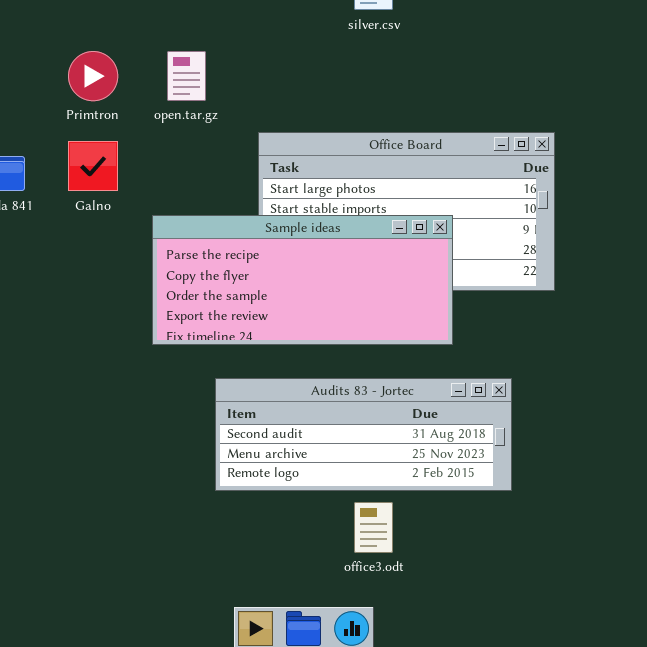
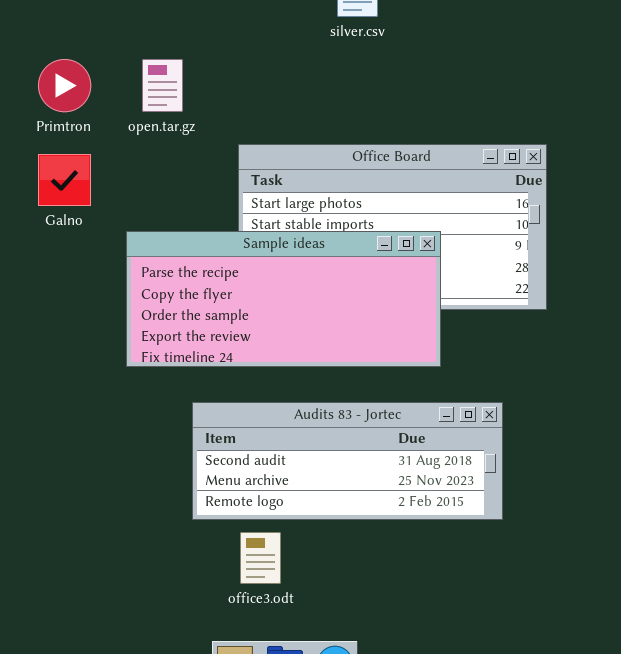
office3.odt: [354,502,393,553] -> [240,532,281,584], moved

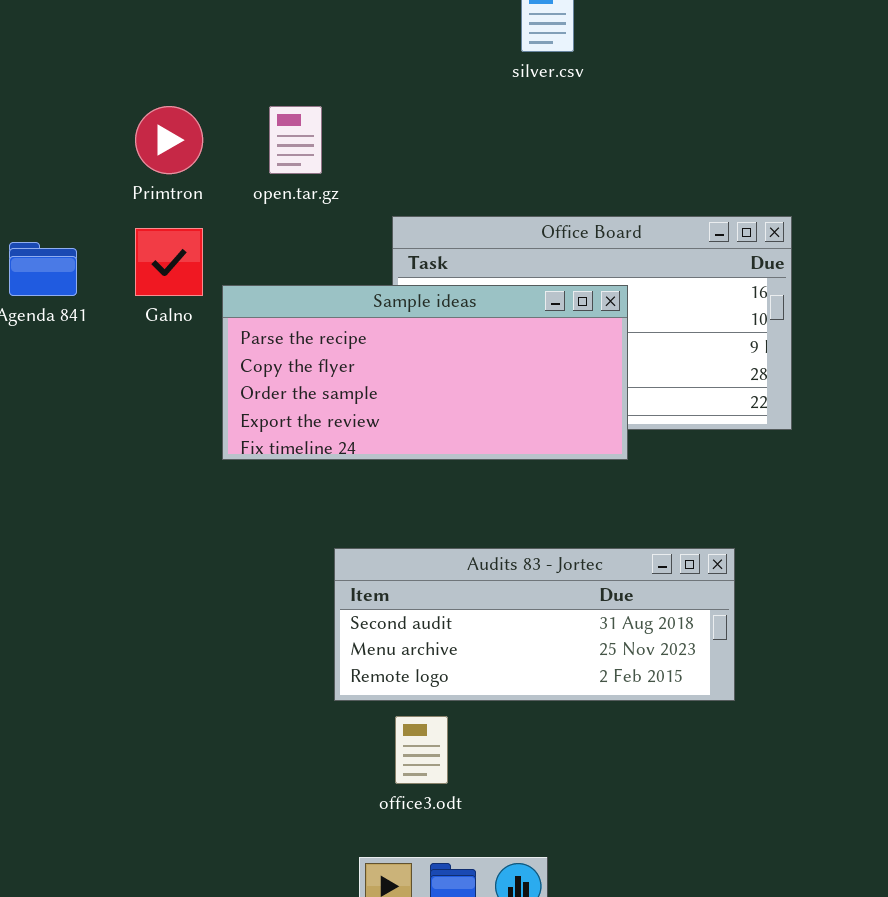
Sample ideas: [126,231,441,367] -> [222,285,628,460], moved

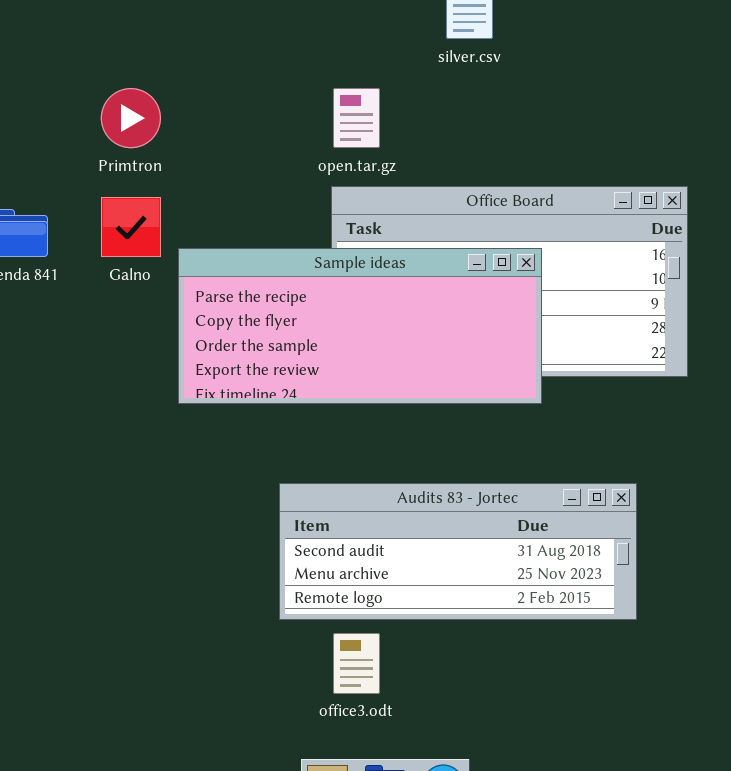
open.tar.gz: [269,106,322,174] -> [333,88,380,148], moved

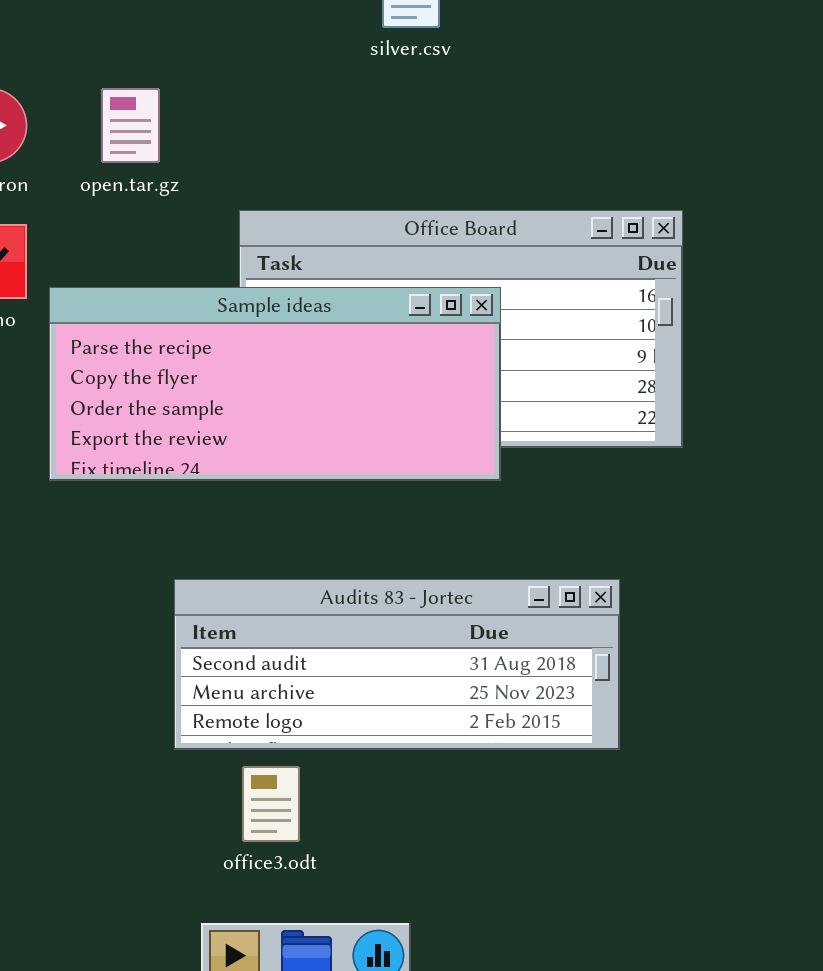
open.tar.gz: [333,88,380,148] -> [101,88,160,163], moved

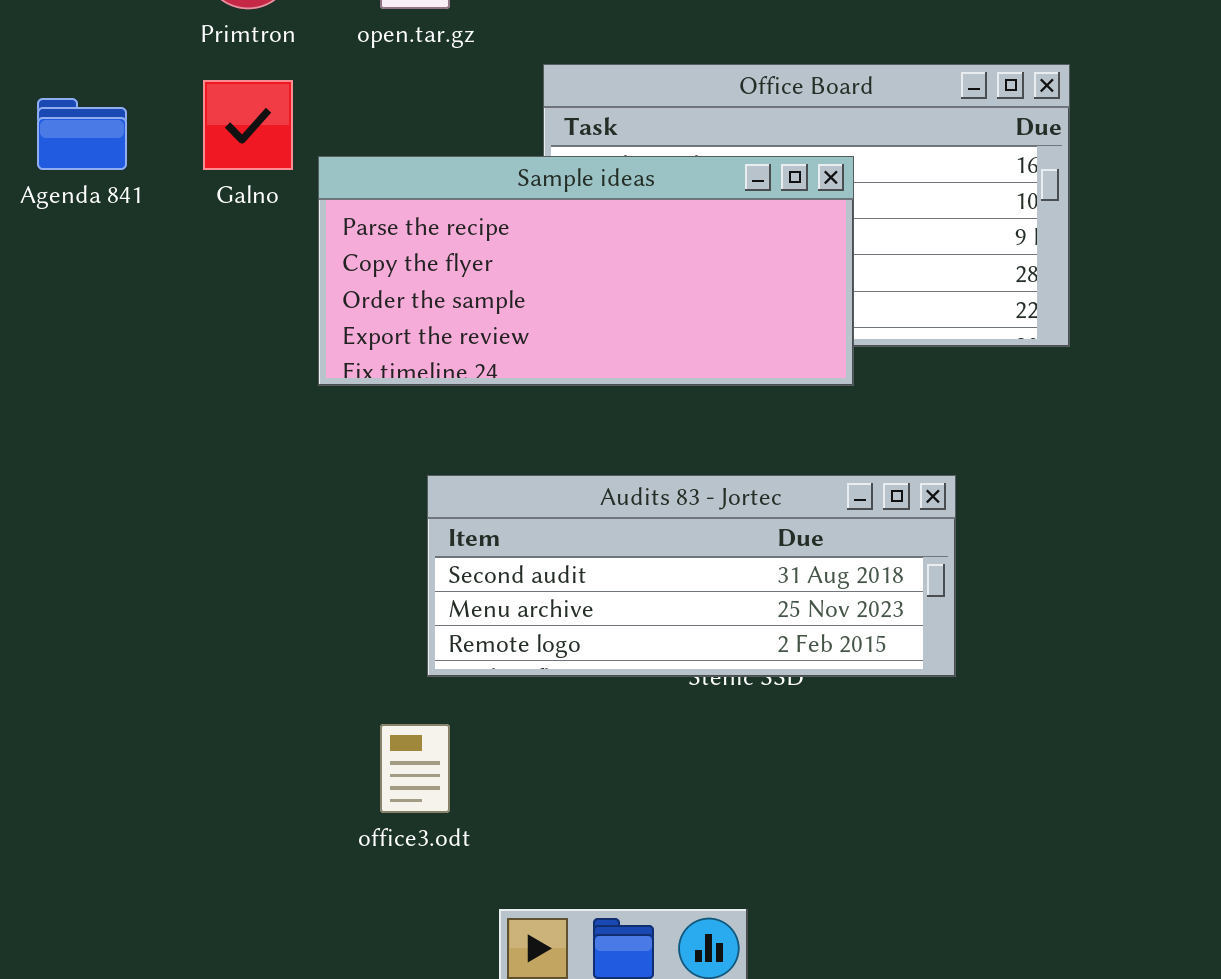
Audits 83 - Jortec: [174,579,620,750] -> [427,475,956,677], moved
office3.odt: [242,766,300,842] -> [380,724,450,813], moved

